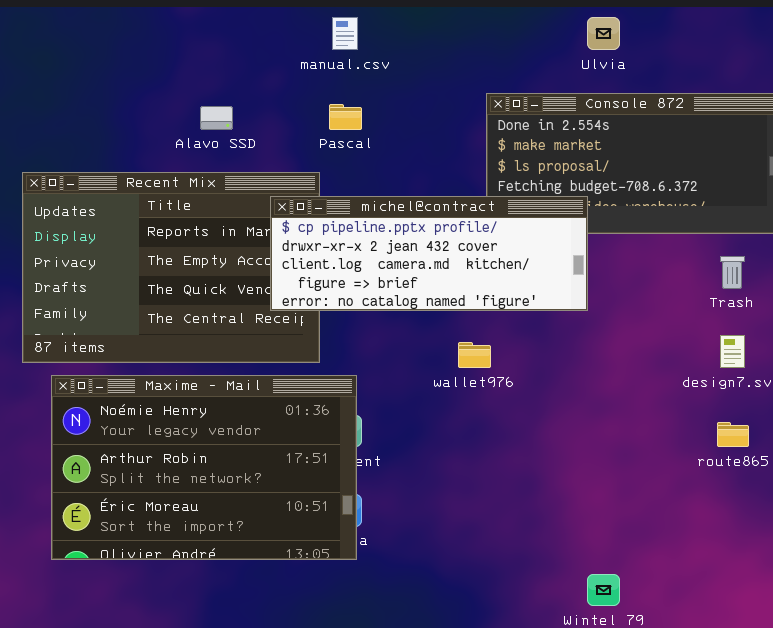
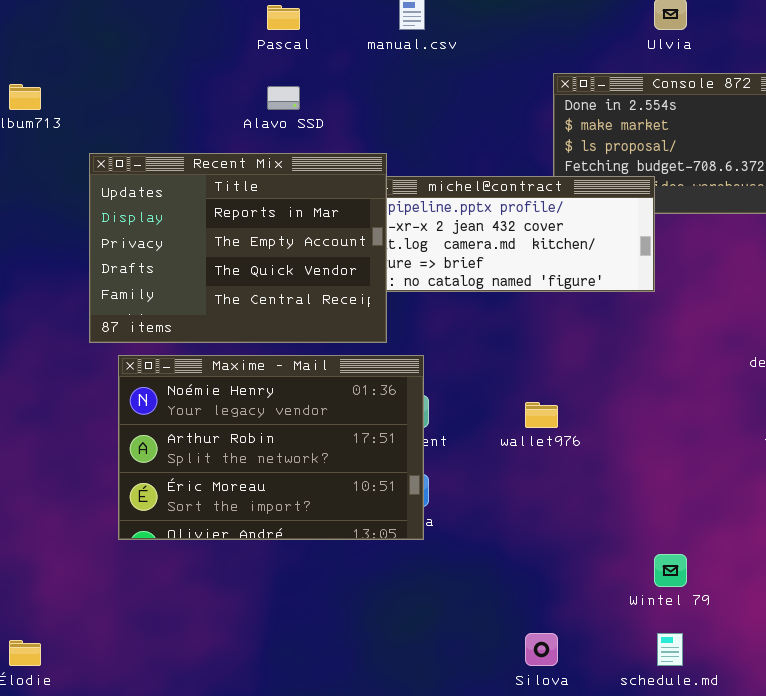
Pascal: [329,104,362,130] -> [267,5,300,30], moved
Recent Mix: [22,172,320,363] -> [89,153,387,343], raised
wallet976: [458,342,491,368] -> [525,402,558,428], moved

